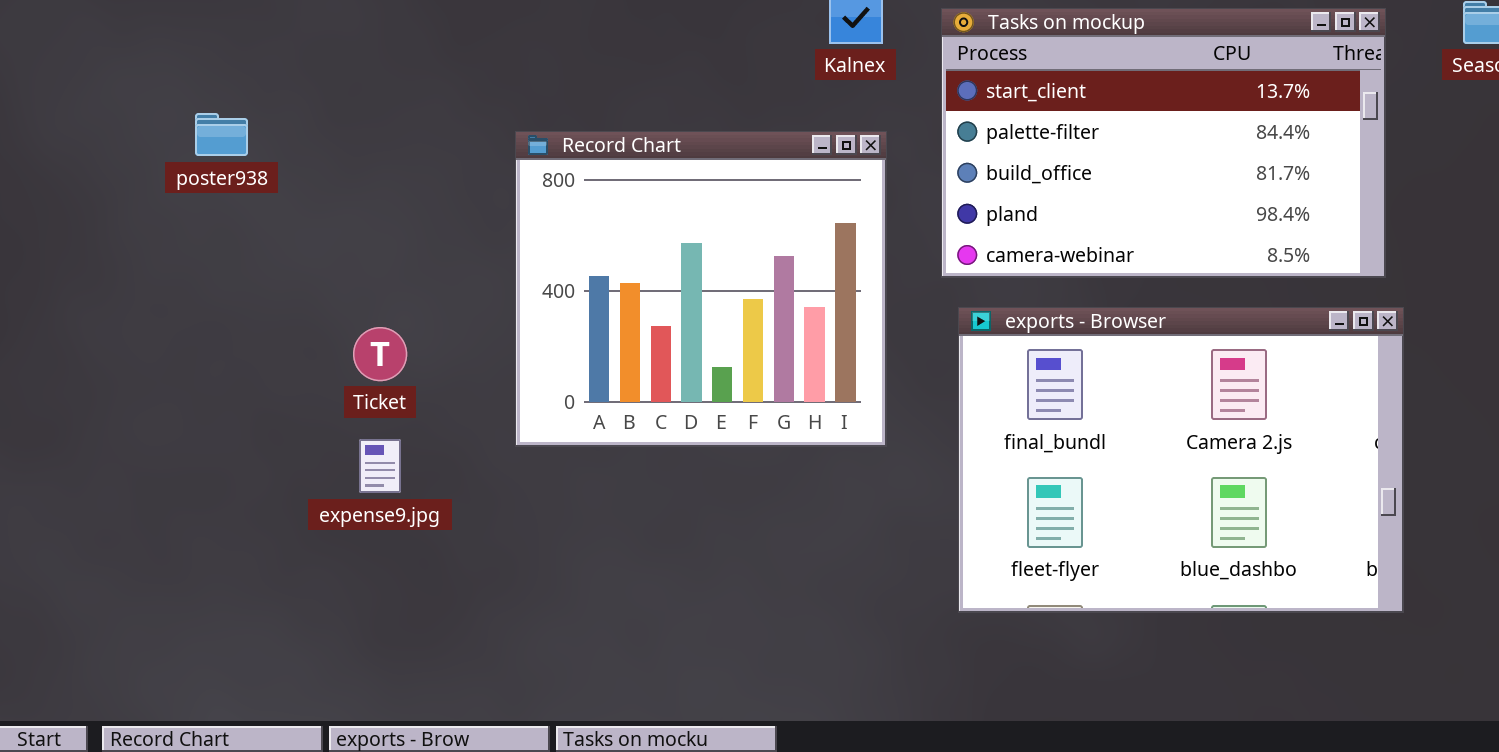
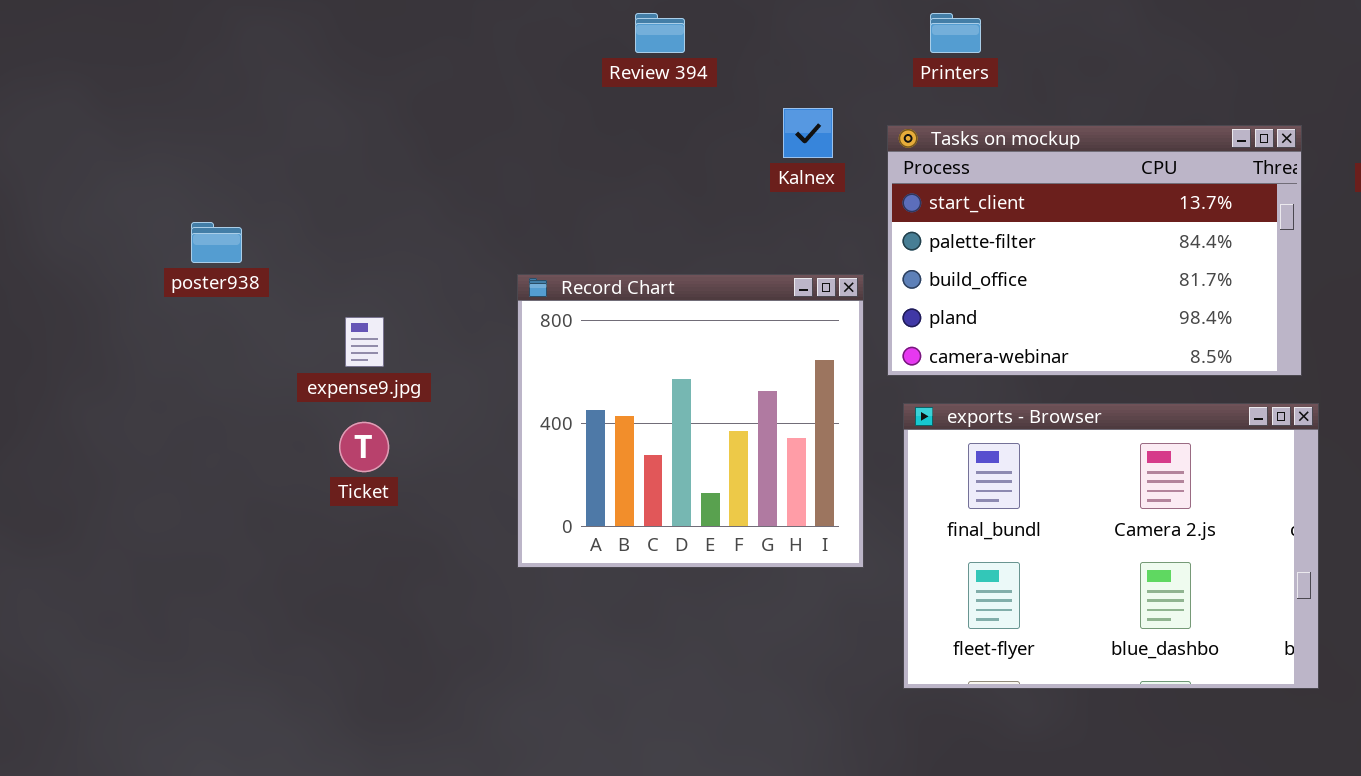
Record Chart: [515,131,887,447] -> [517,274,864,568], moved
expense9.jpg: [359,439,401,493] -> [345,317,384,367], moved

